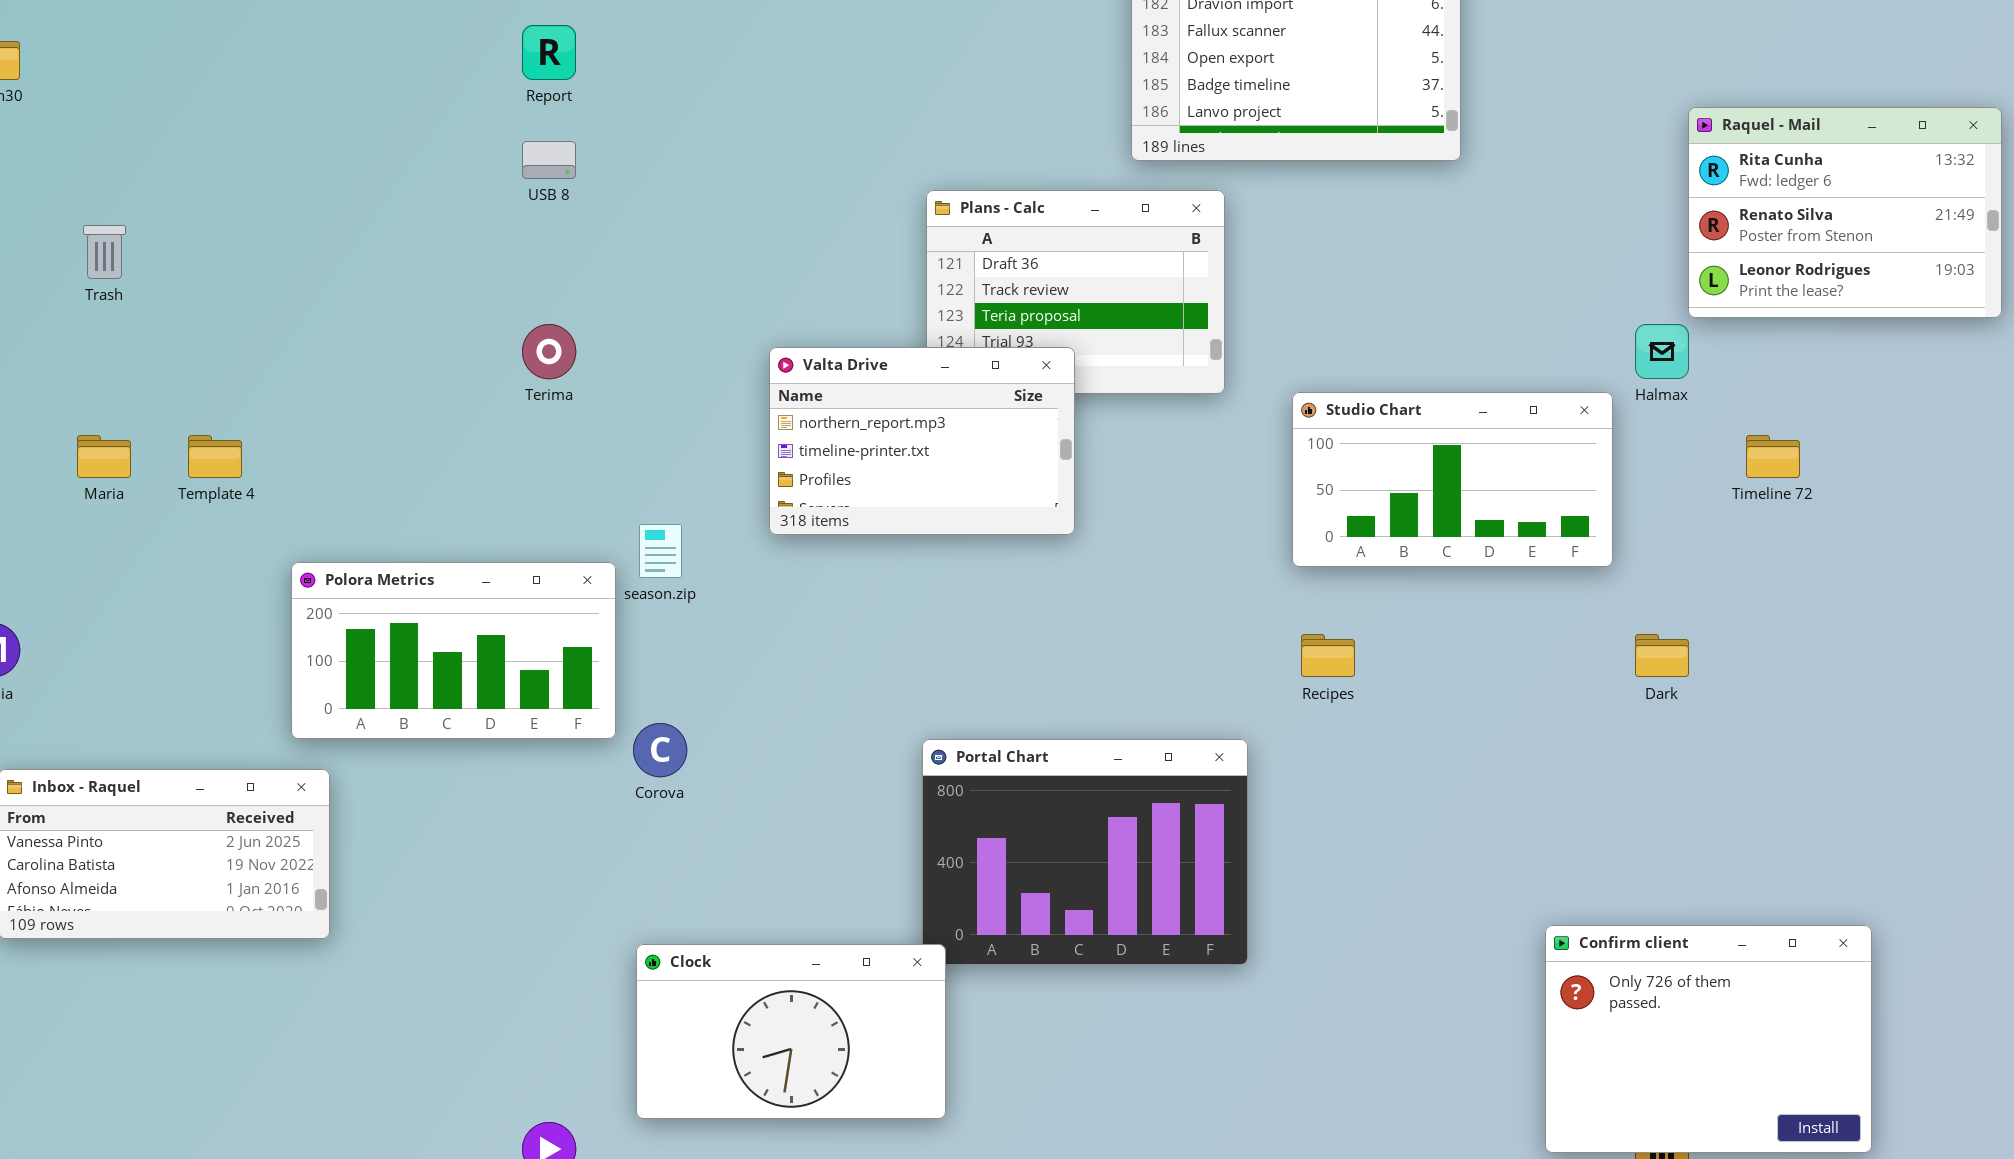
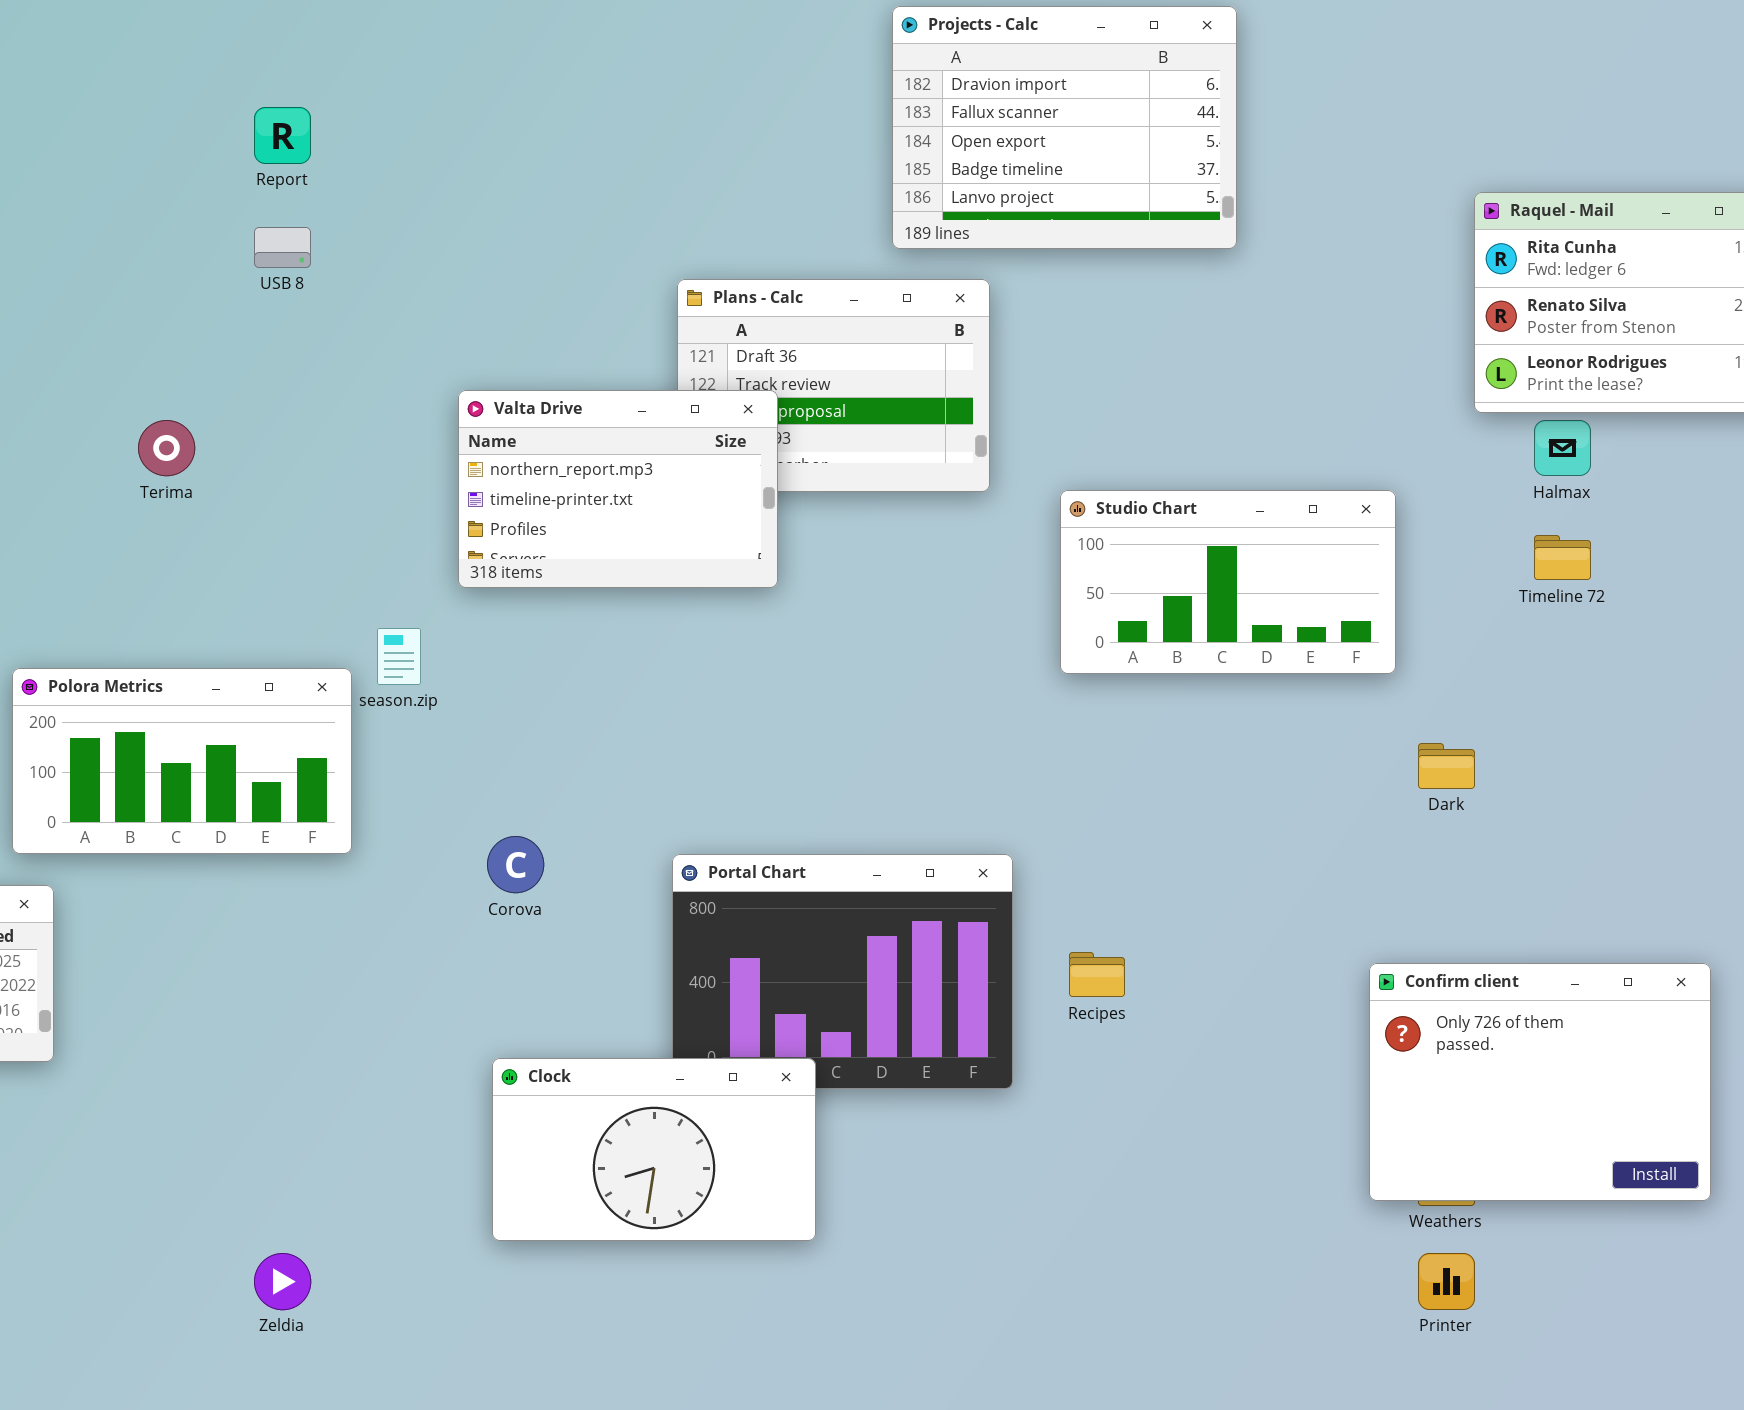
Terima: [522,324,576,379] -> [138,420,195,476], moved
Halmax: [1635,324,1689,379] -> [1534,420,1591,476], moved
Valta Drive: [769,347,1075,535] -> [458,390,778,588], moved
Recipes: [1301,634,1355,677] -> [1069,952,1125,997], moved
Corova: [633,723,687,777] -> [487,836,544,893], moved
Confirm client: [1545,925,1872,1153] -> [1369,963,1711,1201], moved
Clock: [636,944,946,1119] -> [492,1058,816,1241], moved

